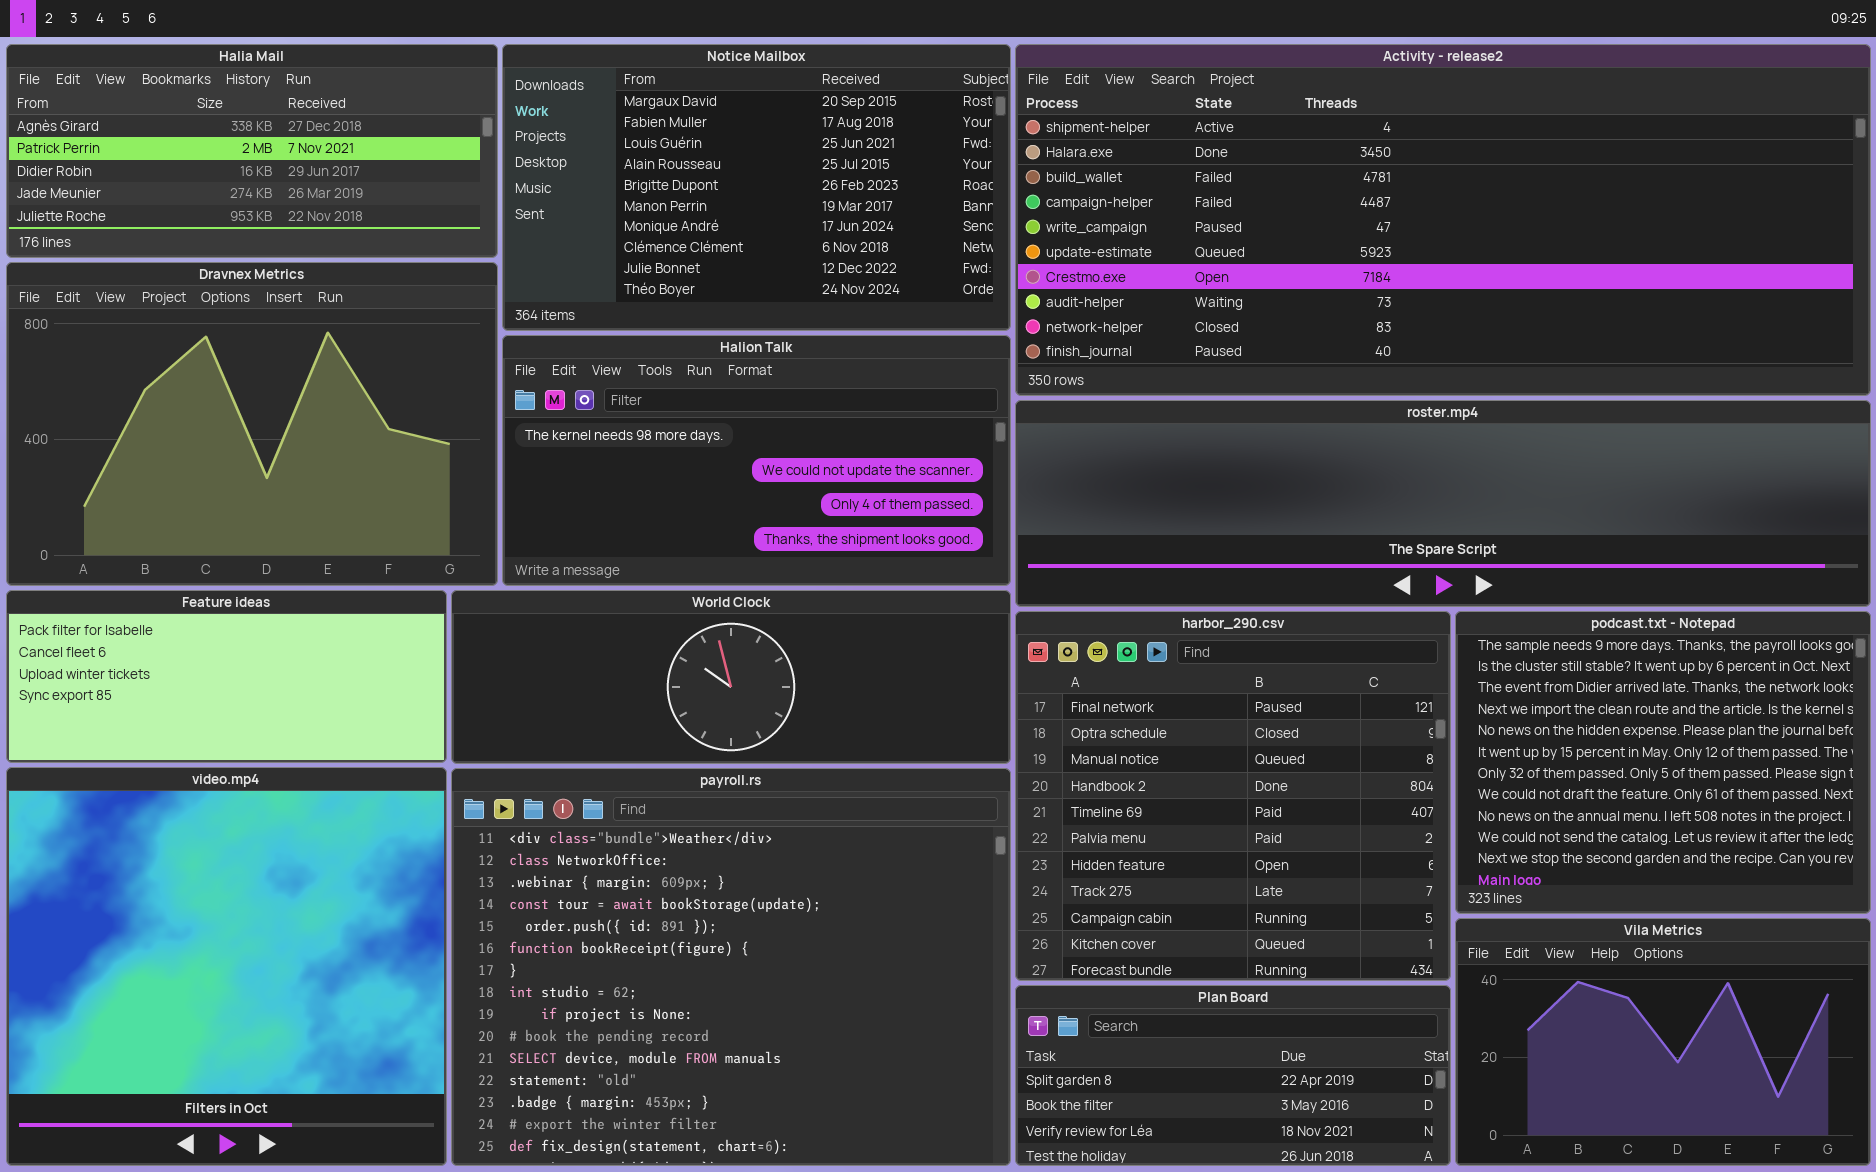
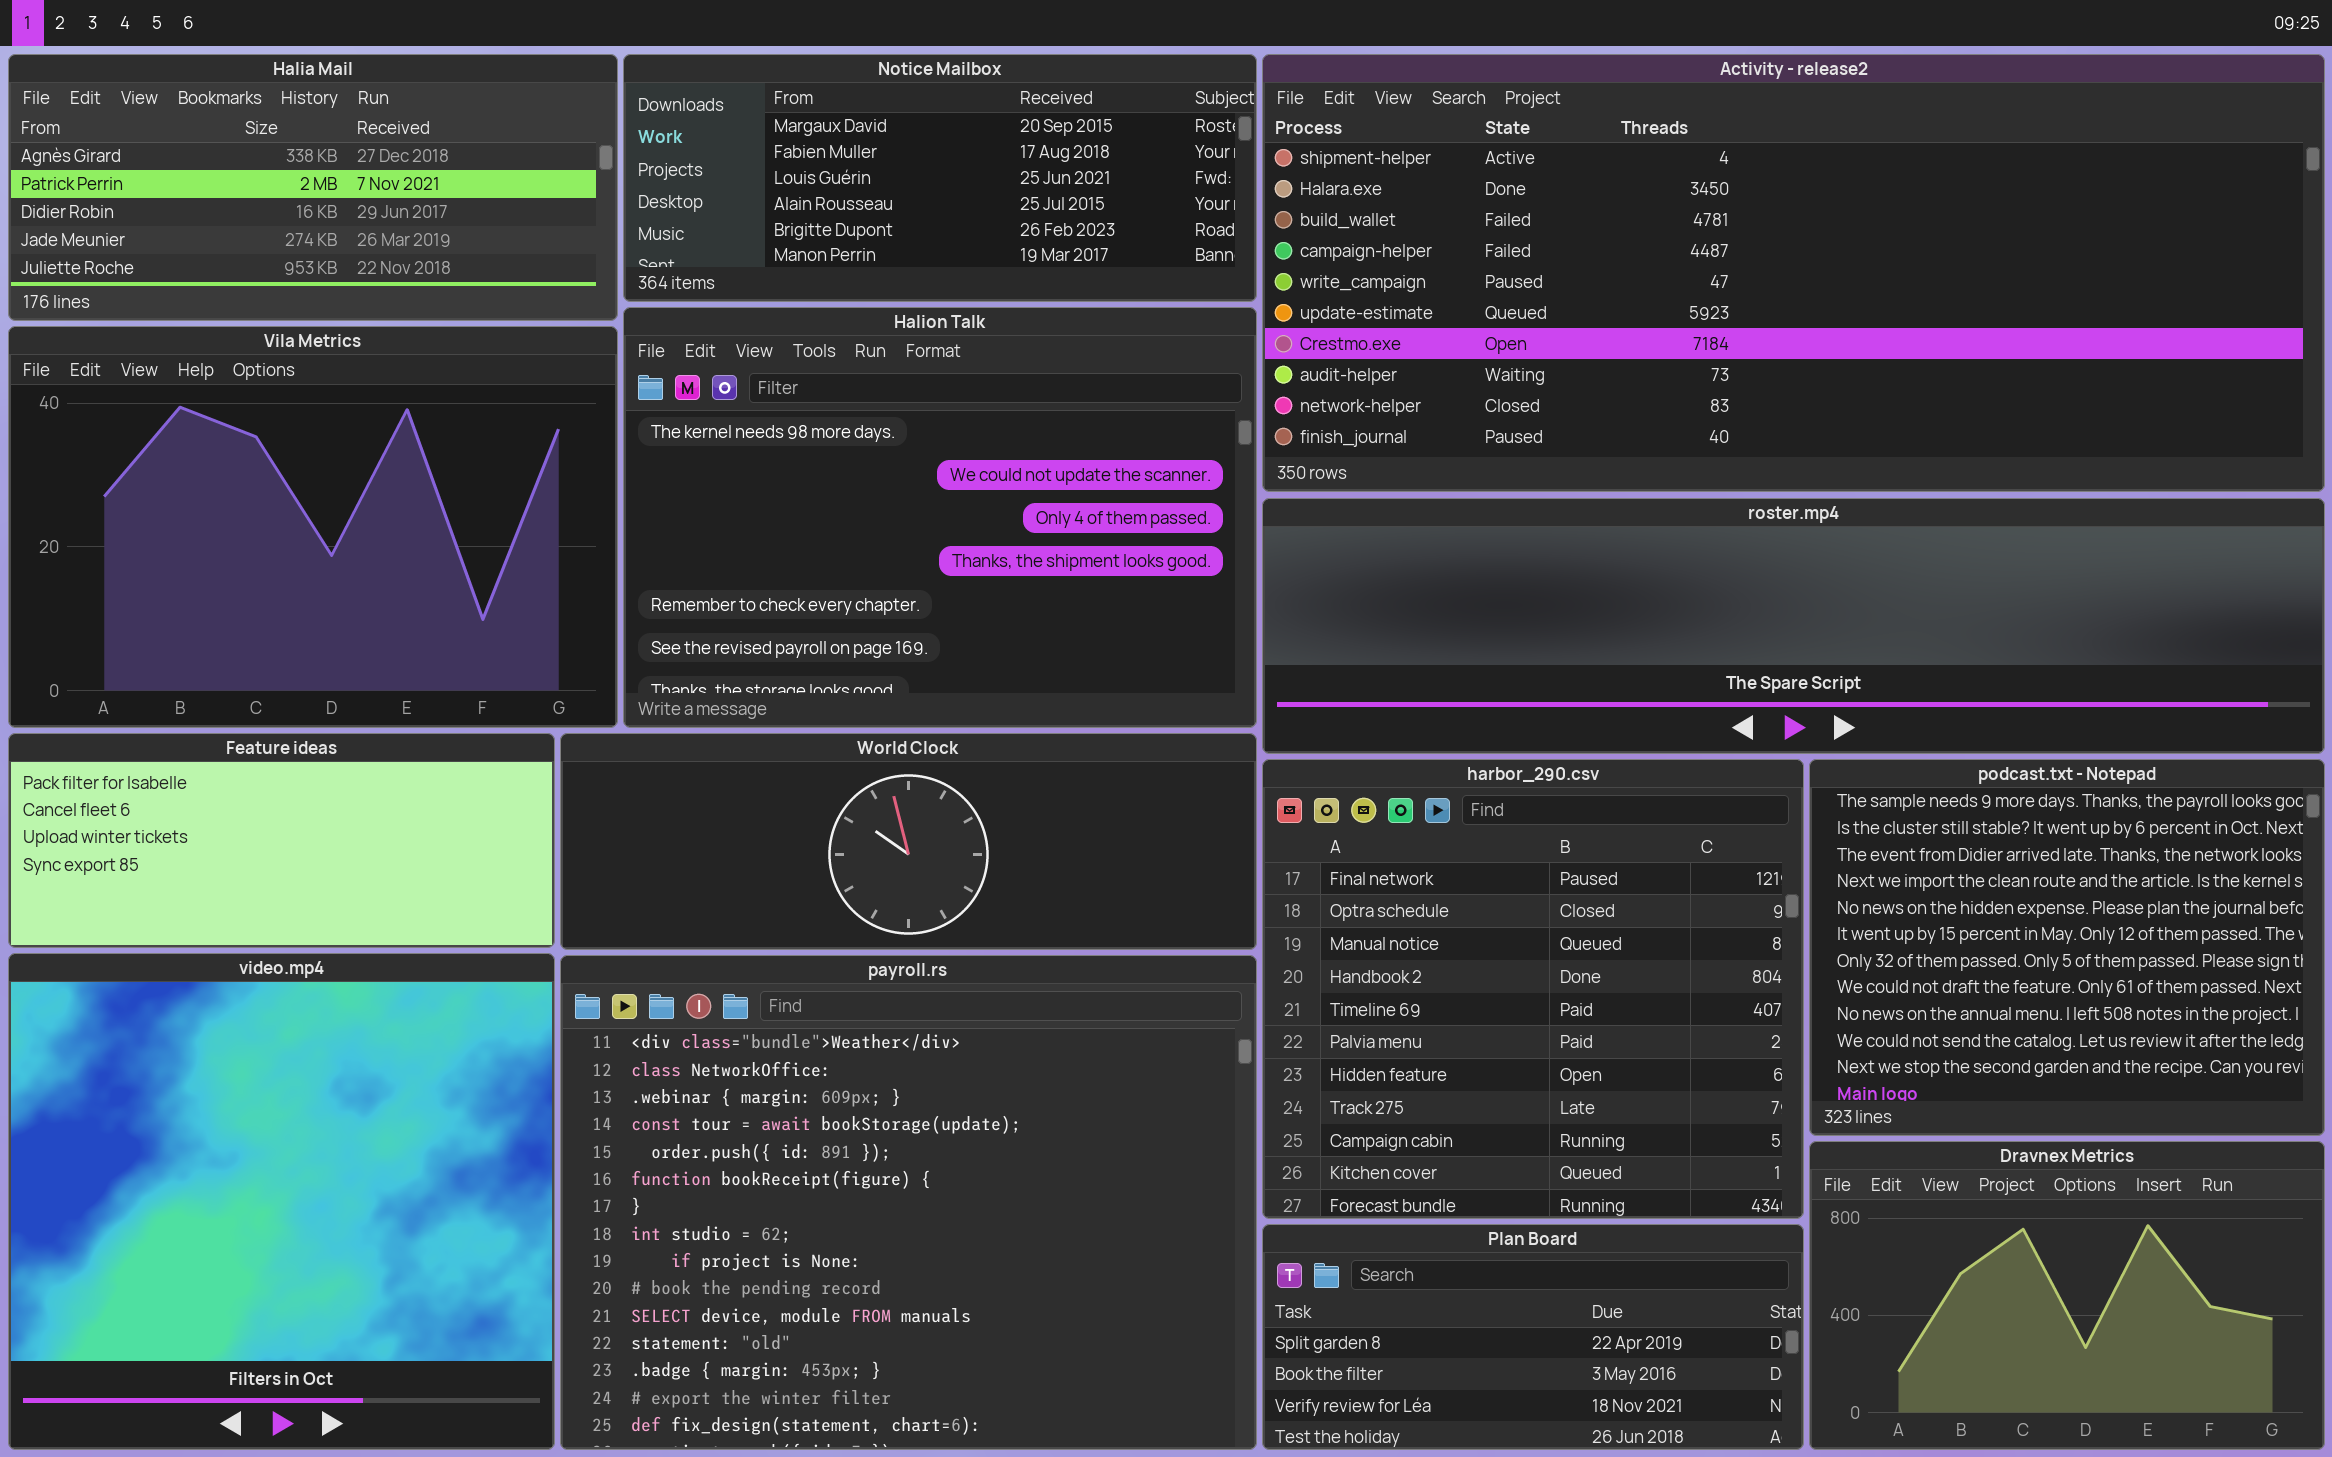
Notice Mailbox: [502,44,1011,331] -> [623,54,1257,302], resized
Dravnex Metrics: [6,262,498,586] -> [1809,1141,2325,1450], moved, resized
Halion Talk: [502,335,1011,586] -> [623,307,1257,728], resized
Vila Metrics: [1455,918,1871,1166] -> [8,326,618,728], moved, resized

